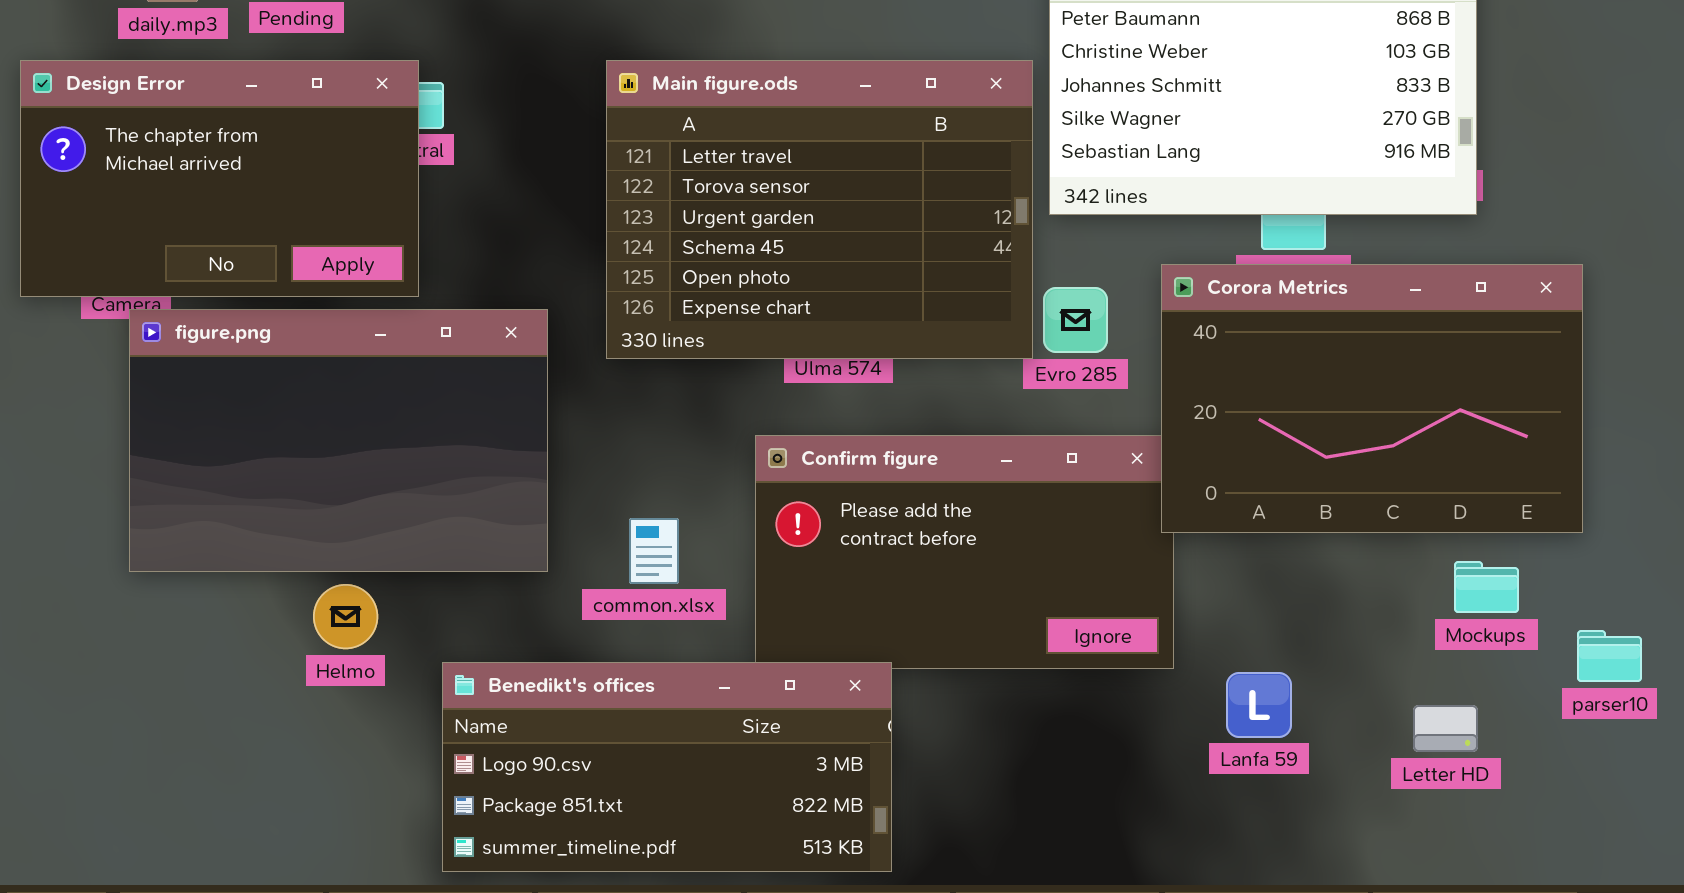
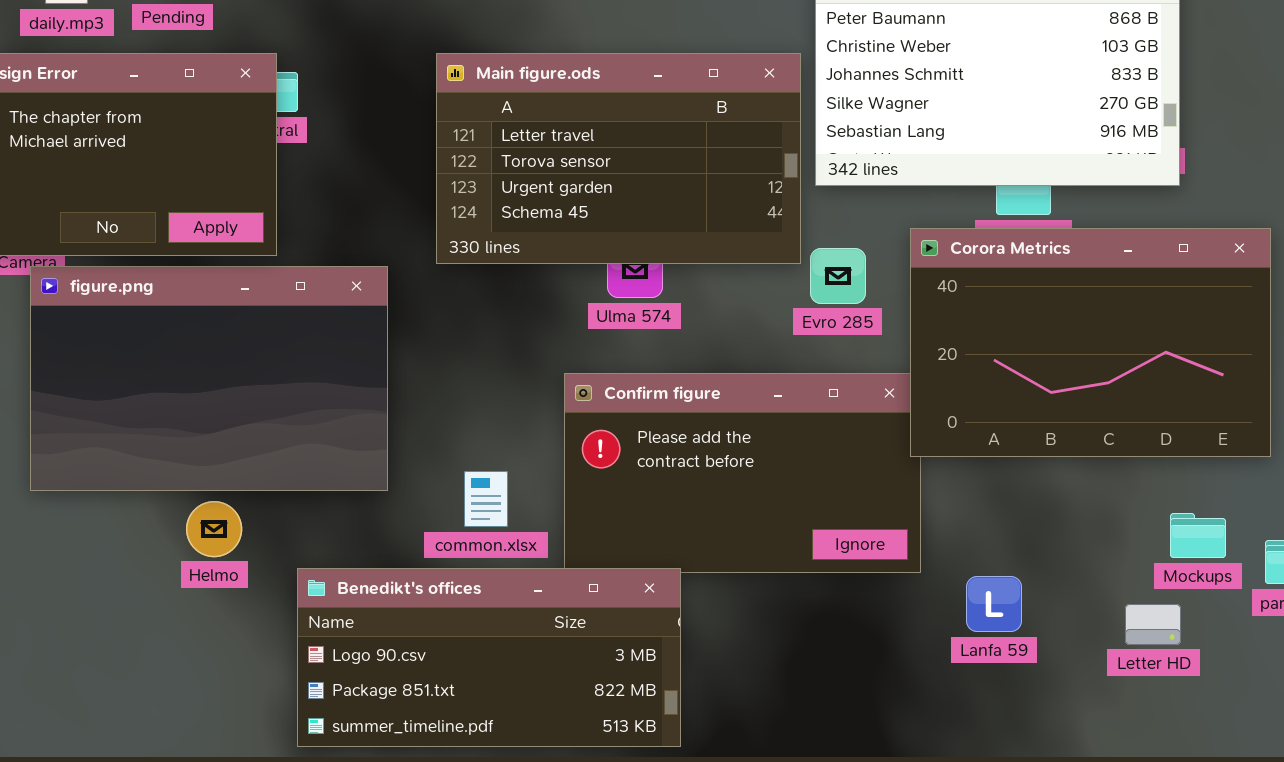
Main figure.ods: [606,60,1033,359] -> [436,53,801,264], resized
common.xlsx: [629,518,679,584] -> [464,471,508,527], moved
Mockups: [1454,561,1519,613] -> [1170,513,1226,558], moved

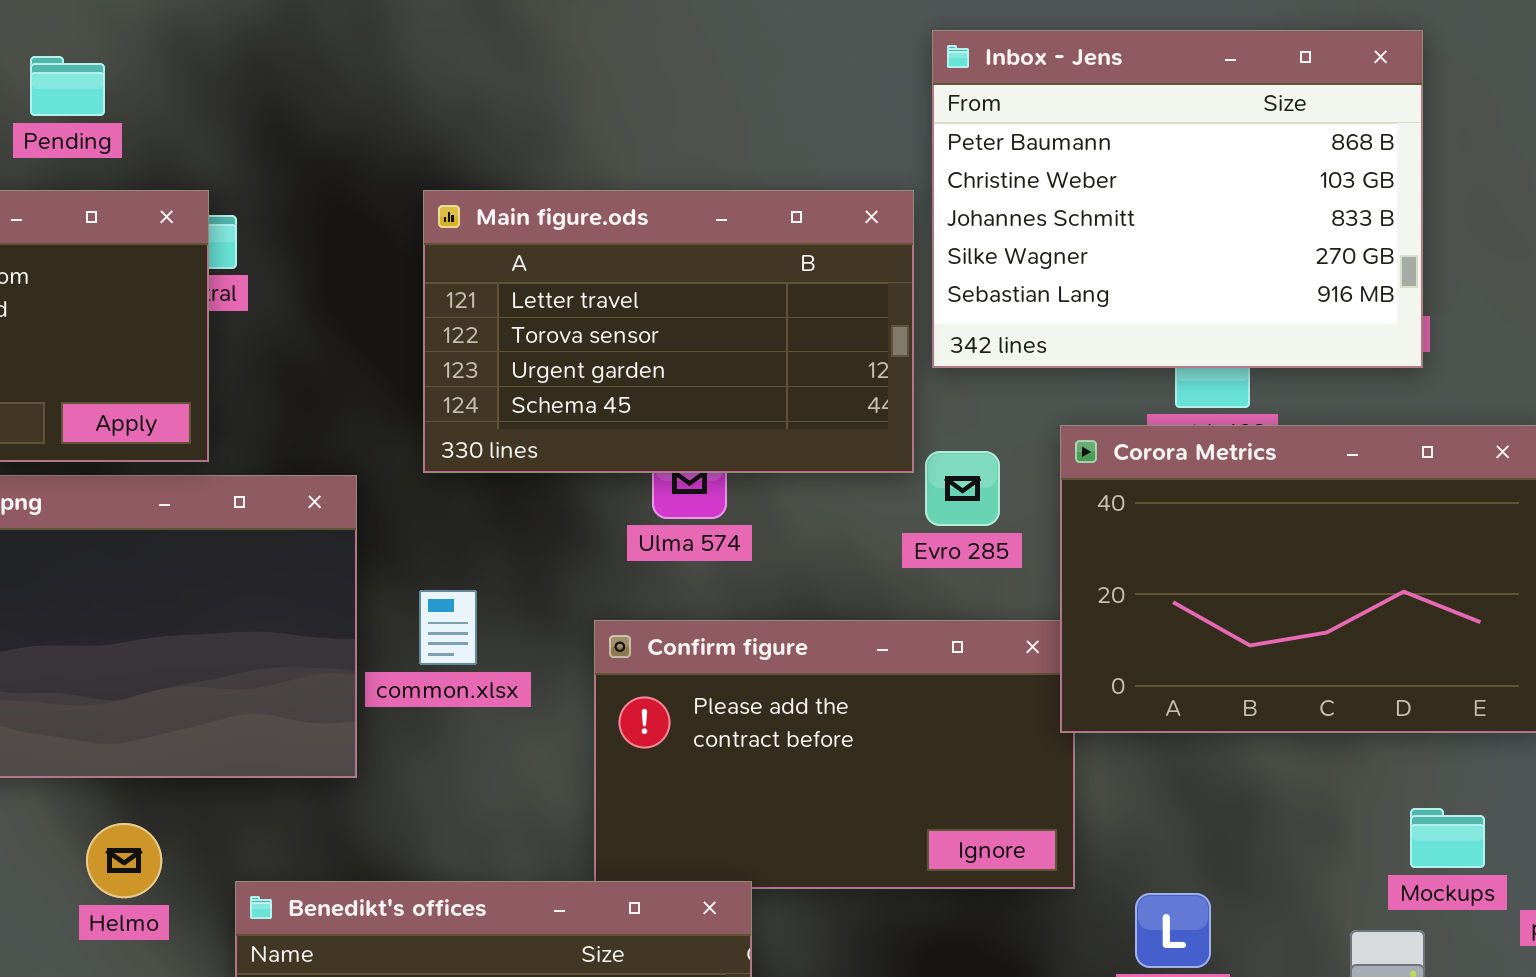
common.xlsx: [464,471,508,527] -> [419,590,477,665], moved
Helmo: [186,501,242,557] -> [86,823,162,898], moved

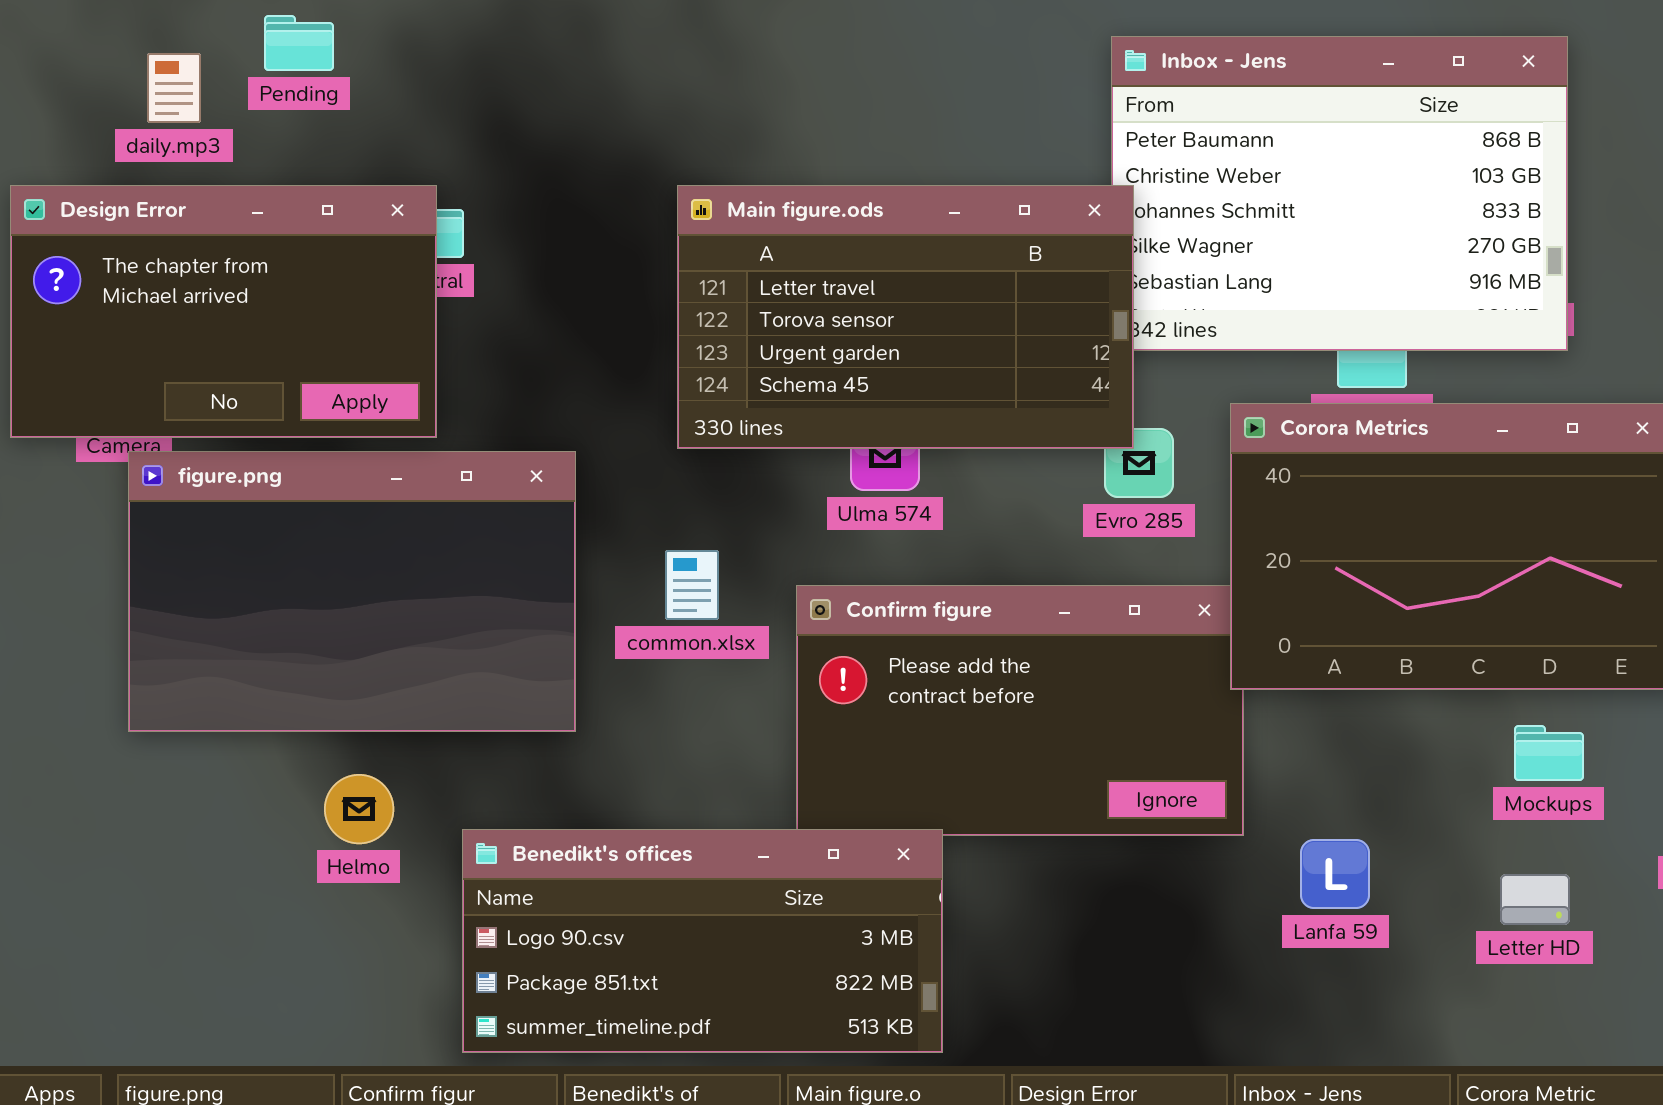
Pending: [30,56,105,116] -> [264,15,334,71], moved
Main figure.ods: [423,190,914,473] -> [677,185,1134,449], moved
common.xlsx: [419,590,477,665] -> [665,550,719,620], moved
Mockups: [1410,808,1485,868] -> [1514,725,1584,781], moved

